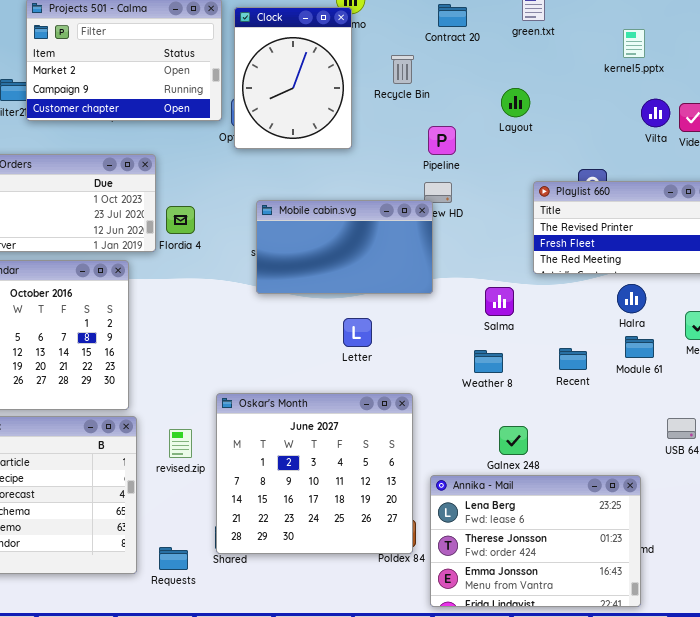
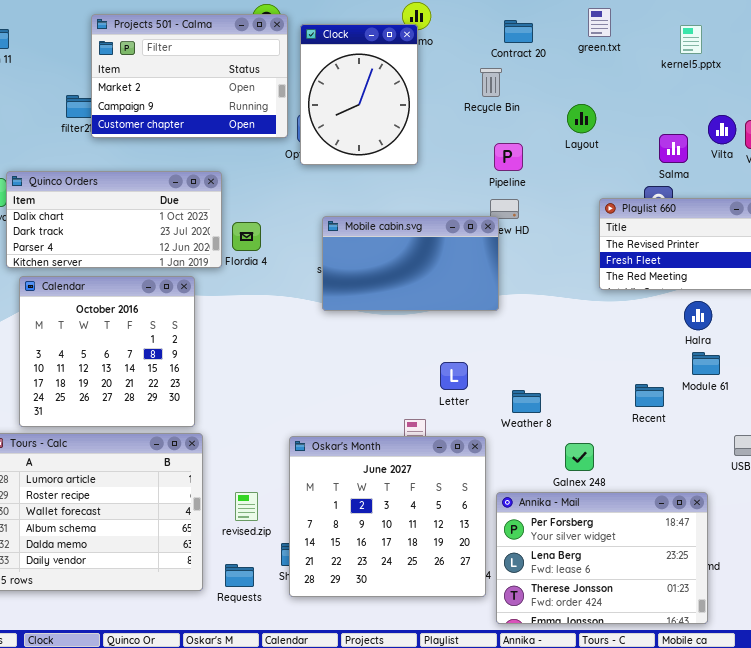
kernel5.pptx: [623,29,645,58] -> [680,25,702,54], moved
Recycle Bin: [391,55,414,84] -> [480,68,502,97], moved
Salma: [485,287,514,316] -> [659,134,688,163], moved
Letter: [343,318,372,347] -> [440,362,468,390], moved
Recent: [559,348,587,370] -> [635,384,664,407], moved
Weather 8: [474,350,503,373] -> [512,390,541,413], moved
Oskar's Month: [216,393,413,554] -> [289,436,486,597], moved
revised.zip: [169,429,192,458] -> [235,492,258,521], moved
Annika - Mail: [430,475,641,607] -> [496,492,708,624], scrolled up 1 row

